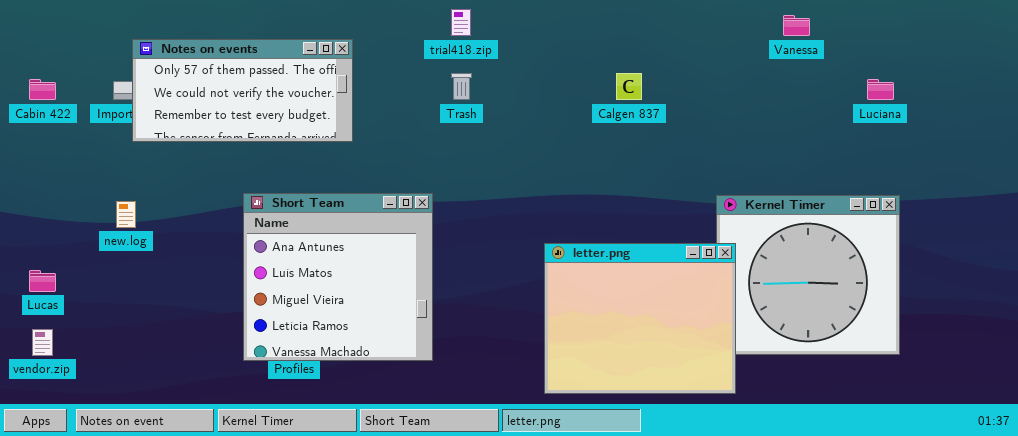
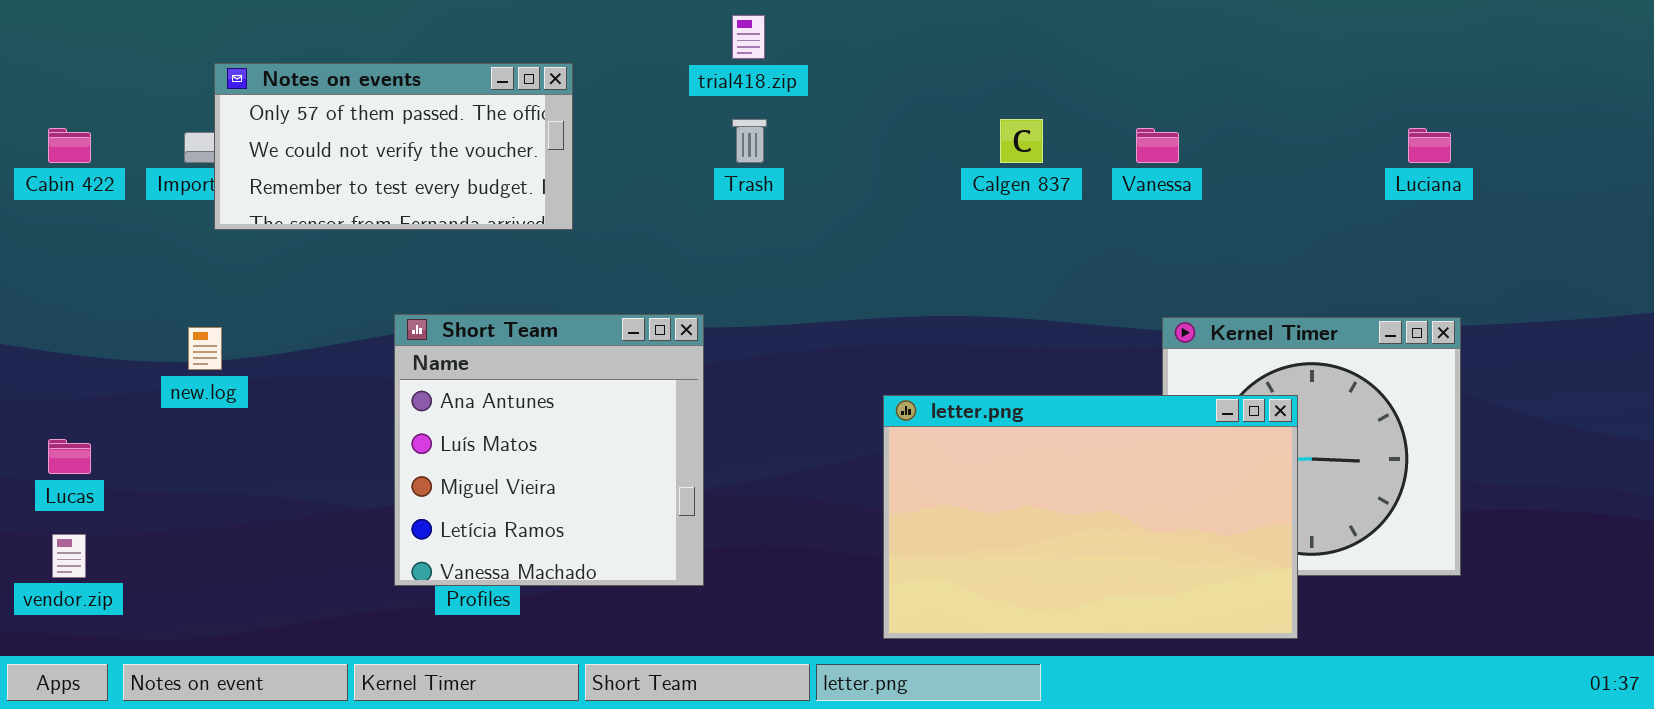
Vanessa: [783,15,810,36] -> [1136,128,1179,163], moved
letter.png: [544,243,736,394] -> [883,395,1298,639], resized

